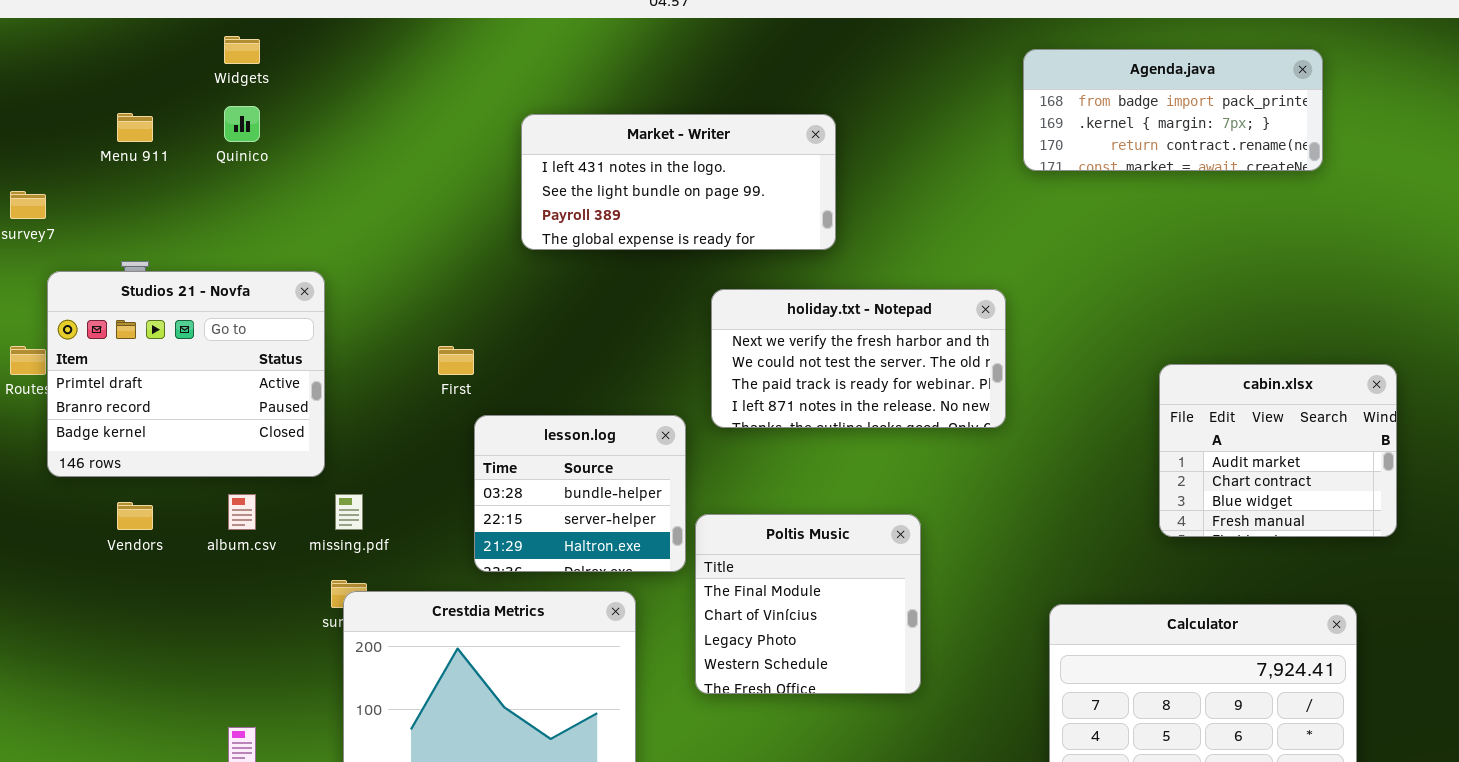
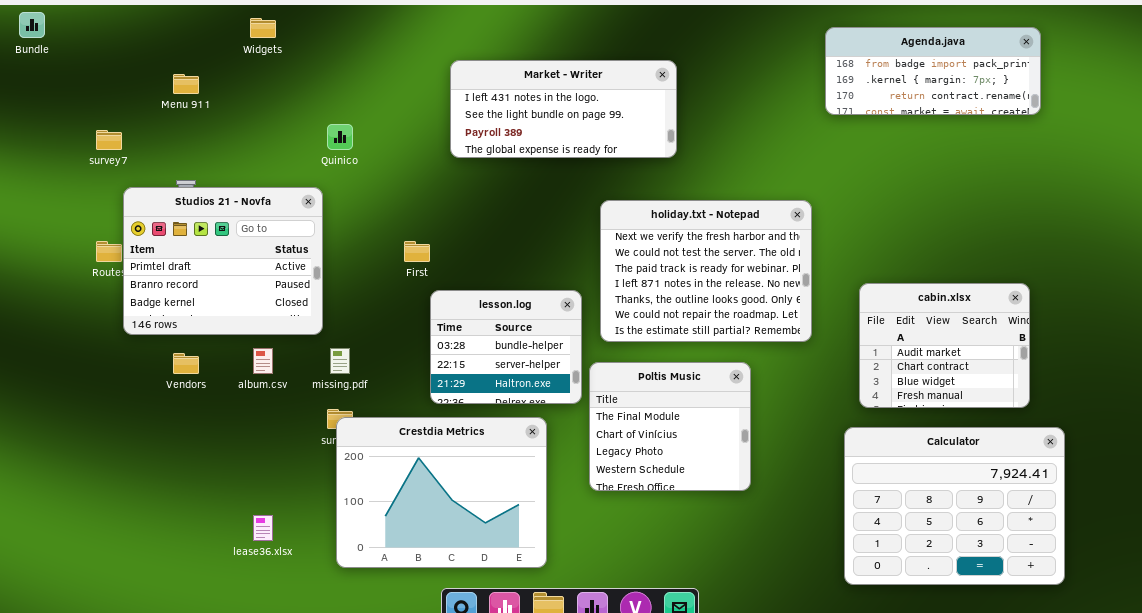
Quinico: [224,106,260,142] -> [327,124,353,150], moved
Market - Writer: [521,114,836,250] -> [450,60,677,158], moved
holiday.txt - Notepad: [711,289,1006,428] -> [600,200,812,342], resized
cabin.xlsx: [1159,364,1397,537] -> [859,283,1030,408], moved

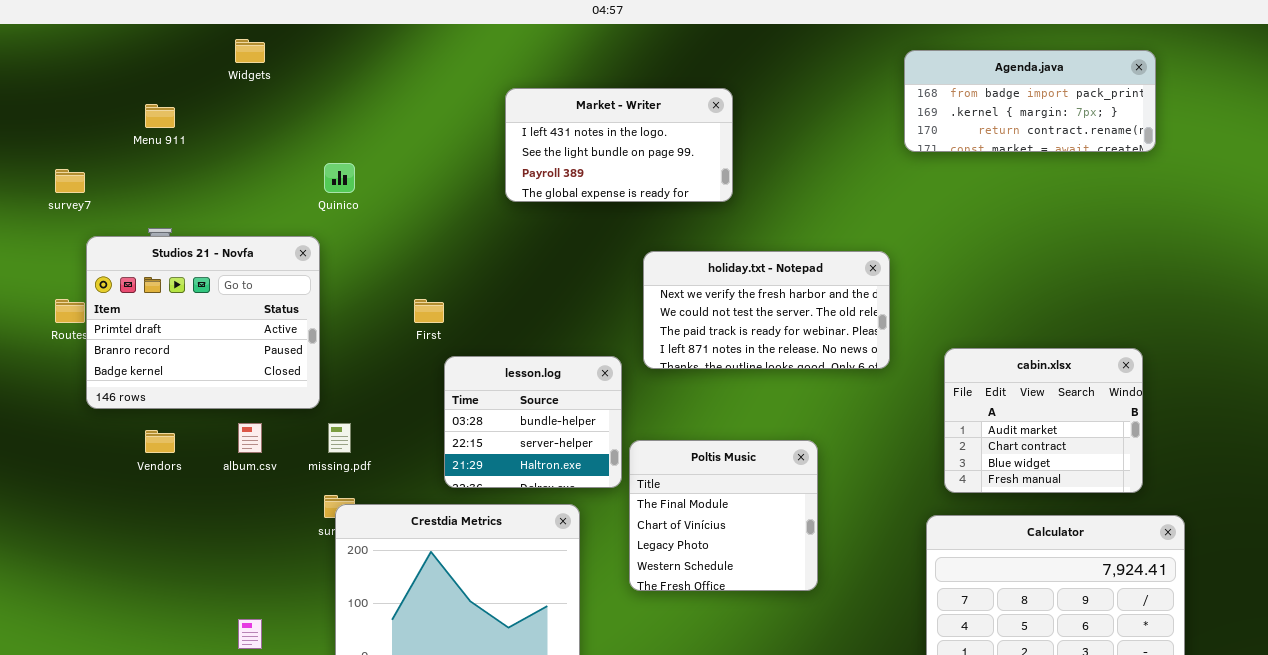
Market - Writer: [450,60,677,158] -> [505,88,733,202], resized
holiday.txt - Notepad: [600,200,812,342] -> [643,251,890,369], resized

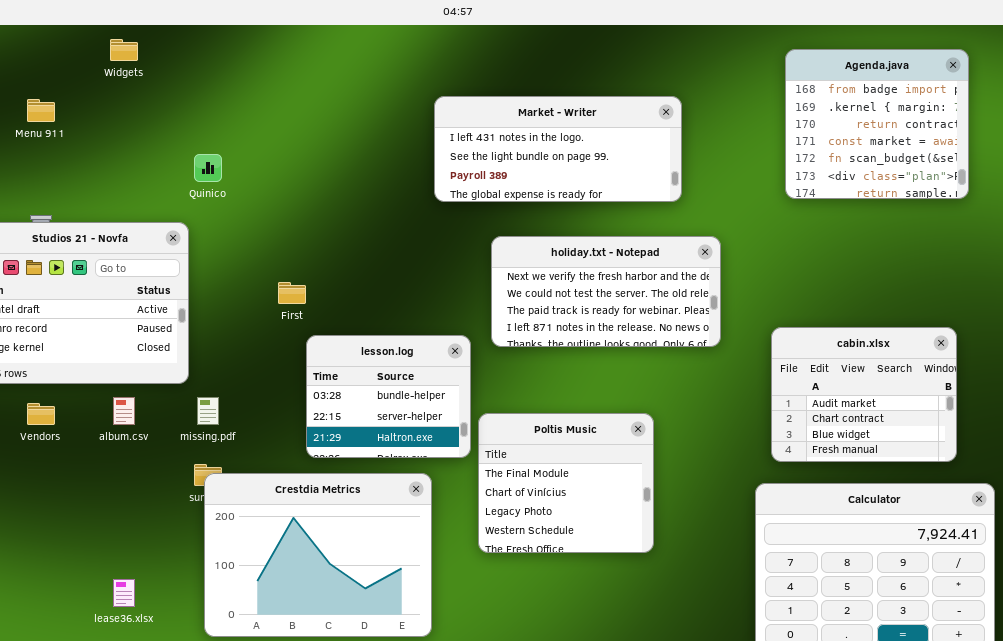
Agenda.java: [904,50,1156,152] -> [785,49,969,199], resized
Market - Writer: [505,88,733,202] -> [434,96,682,202], moved, resized

